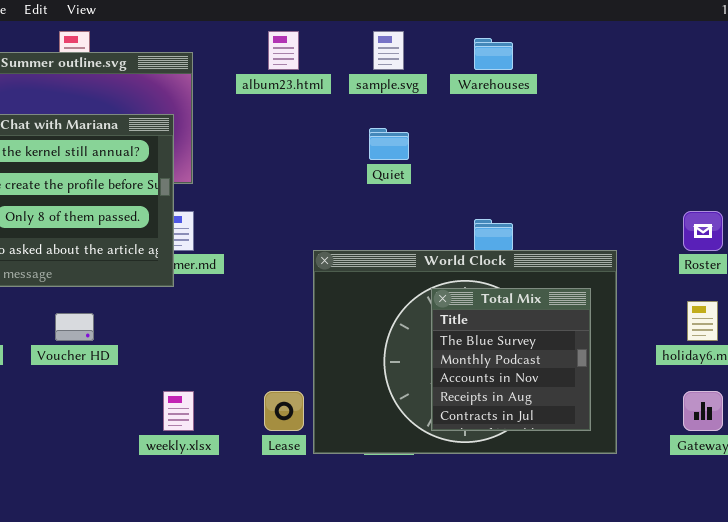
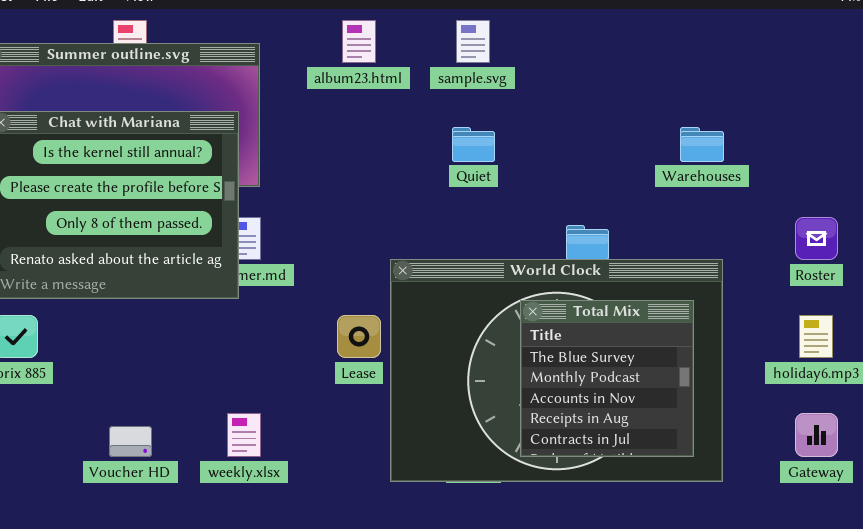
Warehouses: [474,38,513,70] -> [680,127,724,162], moved
Voucher HD: [55,313,94,341] -> [109,426,152,457], moved
Lease: [264,391,304,431] -> [337,315,381,358], moved

